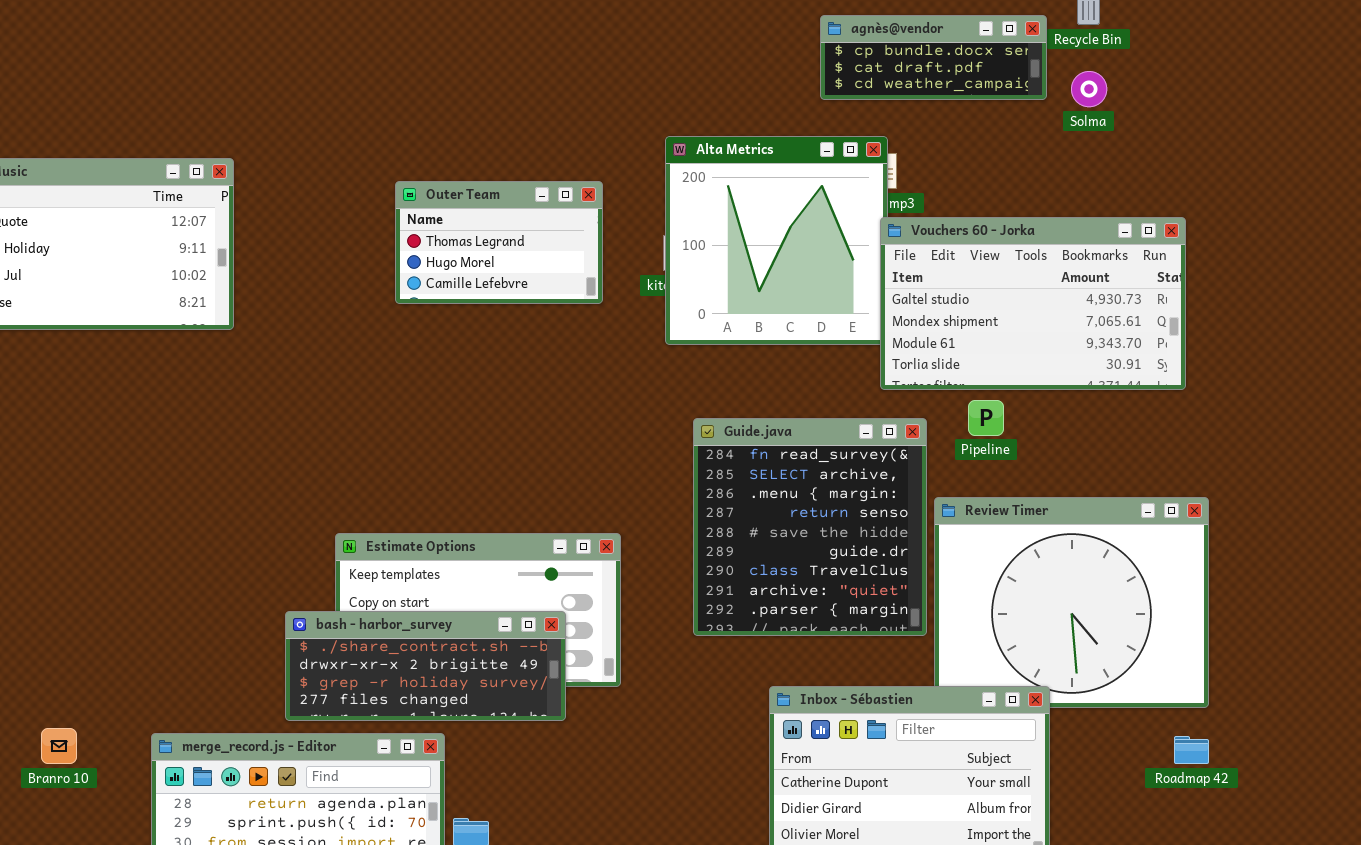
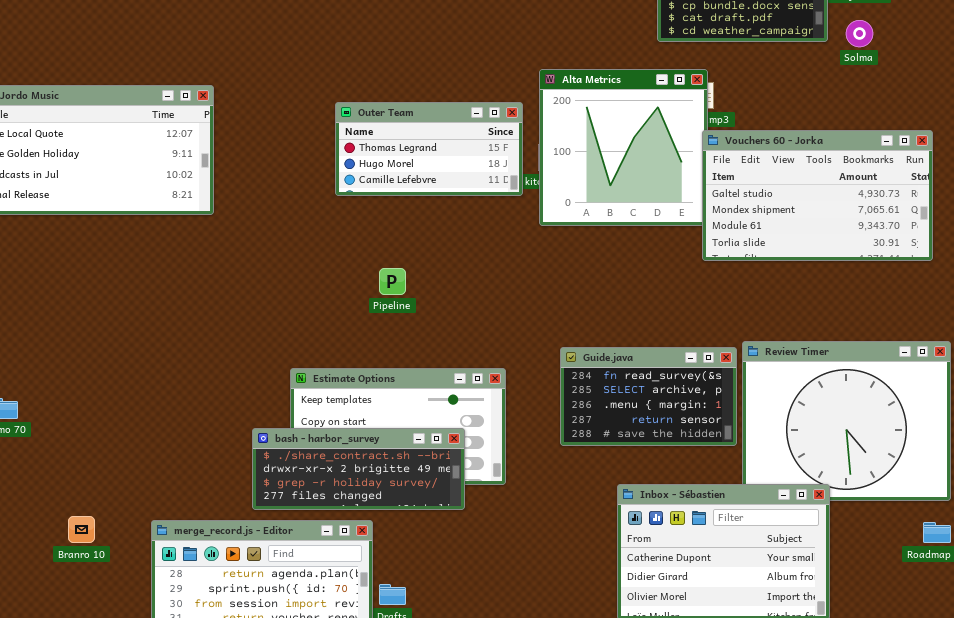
Outer Team: [395,181,603,304] -> [335,102,523,196], resized
Pipeline: [968,400,1004,436] -> [379,268,406,295], moved
Guide.java: [693,418,927,636] -> [560,347,737,446], resized

